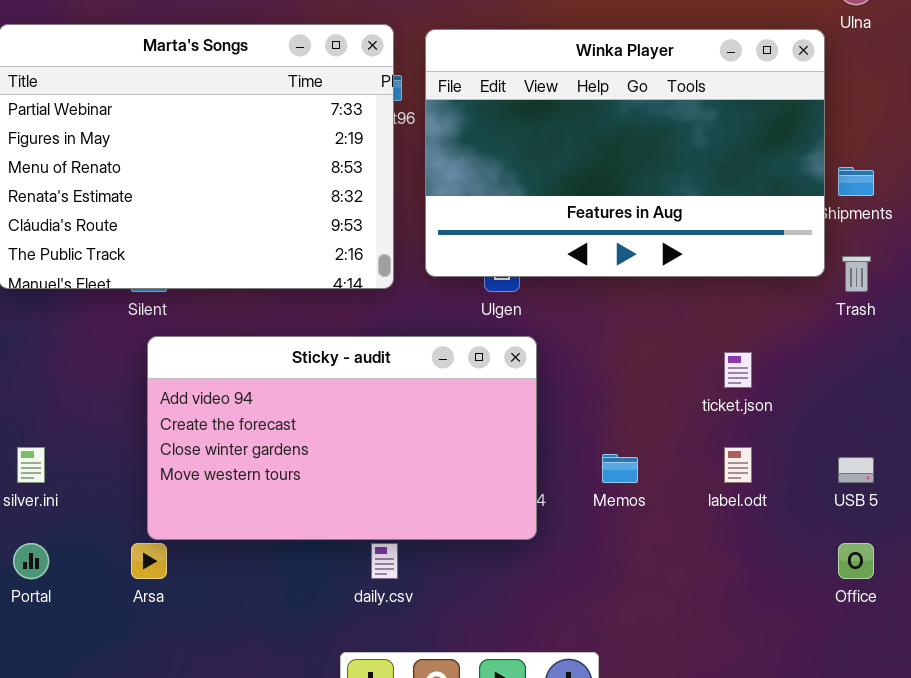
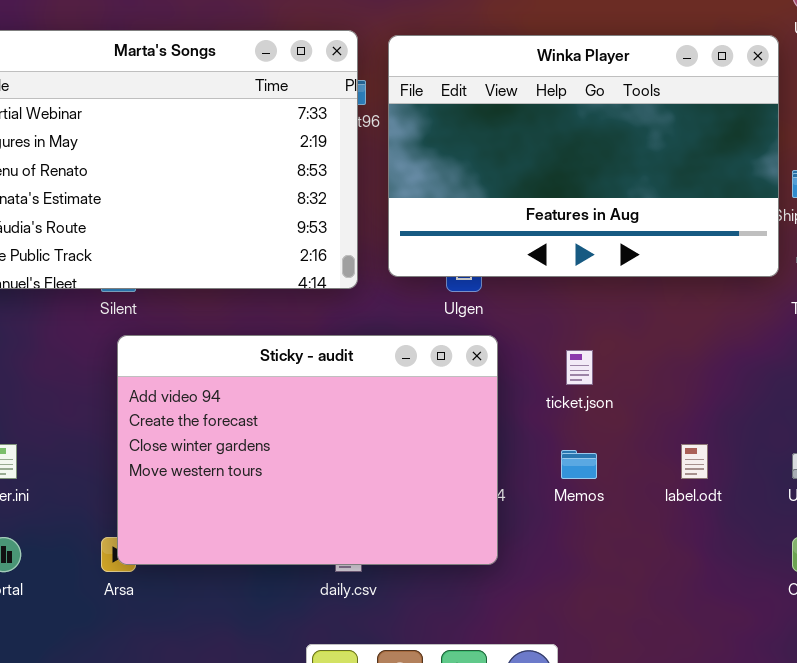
Sticky - audit: [147,336,537,540] -> [117,335,498,565], resized
ticket.json: [724,352,752,388] -> [566,350,593,385], moved

